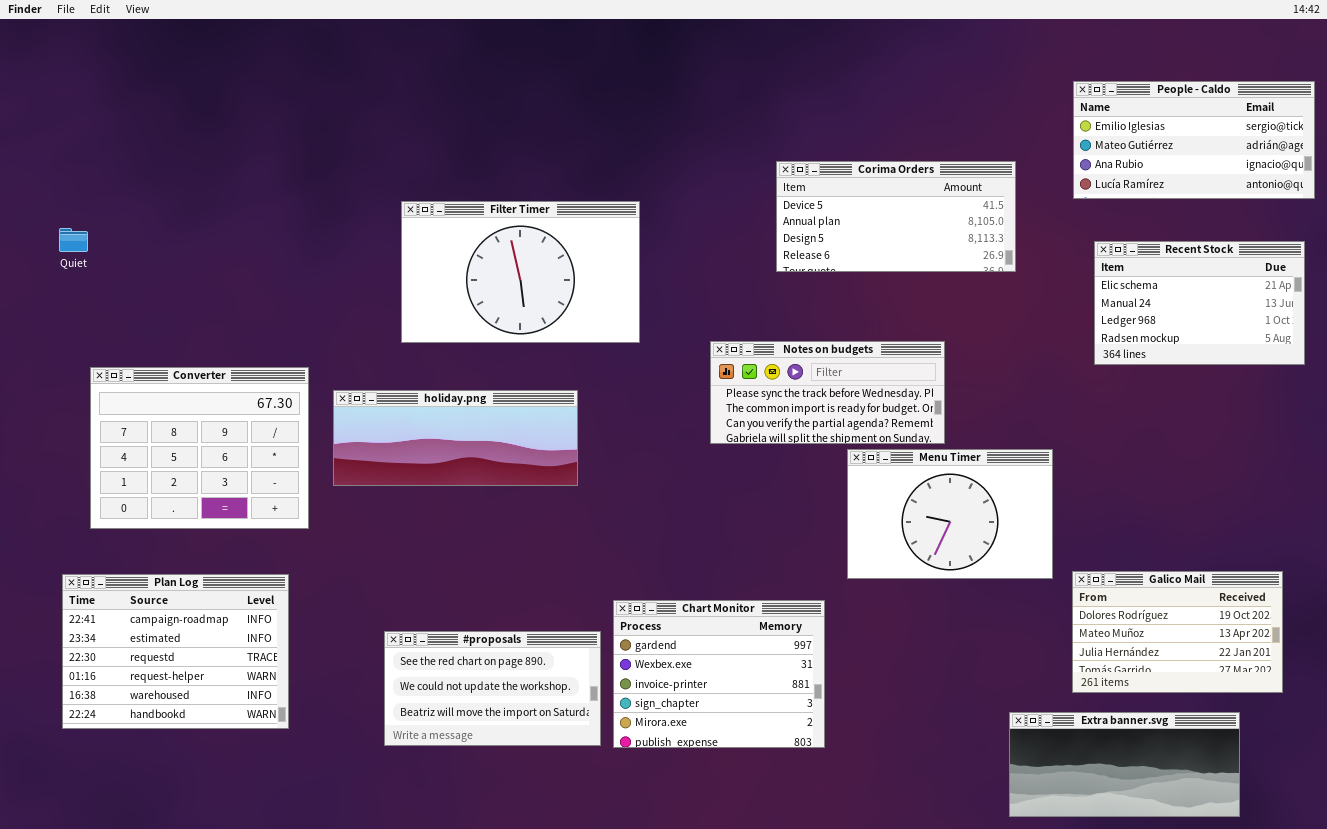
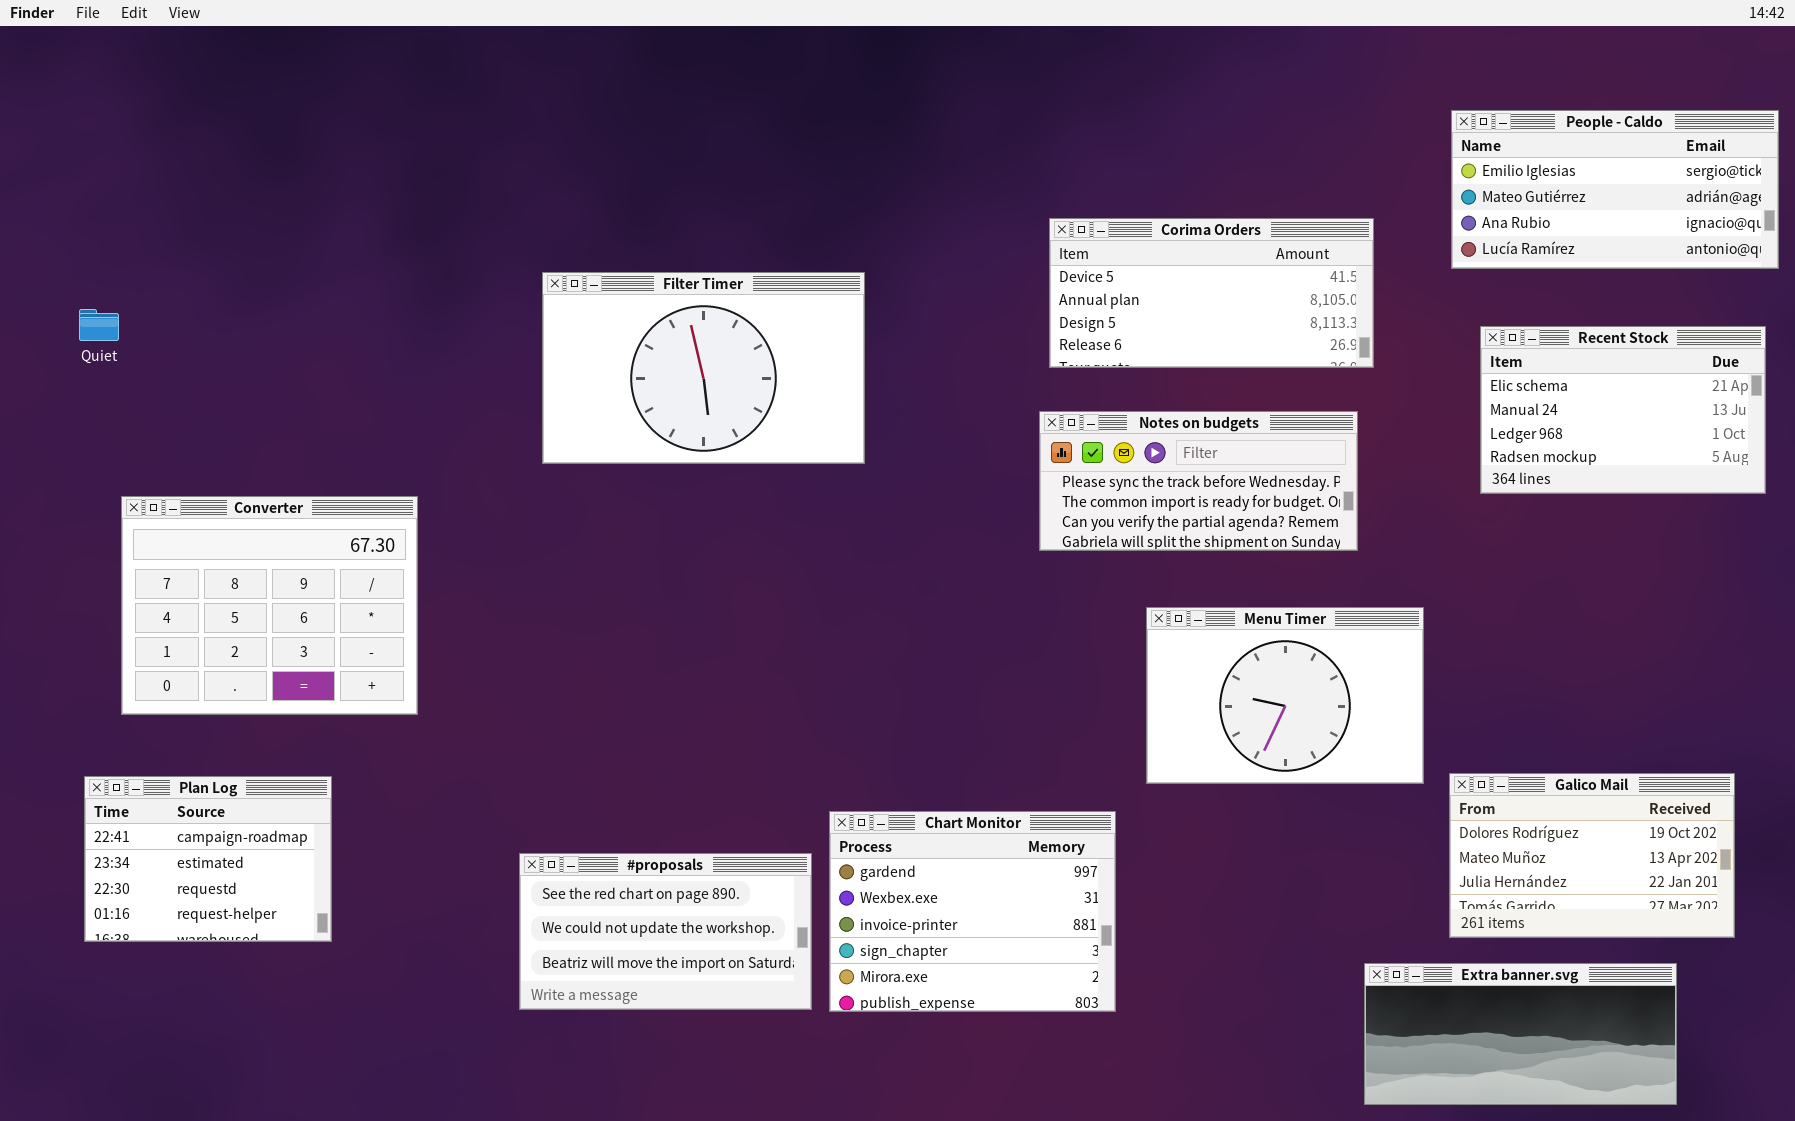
Notes on budgets: [710,341,945,444] -> [1039,411,1358,551], moved
holiday.png: [333,390,578,486] -> none, closed
Plan Log: [62,574,289,729] -> [84,776,332,942], resized

